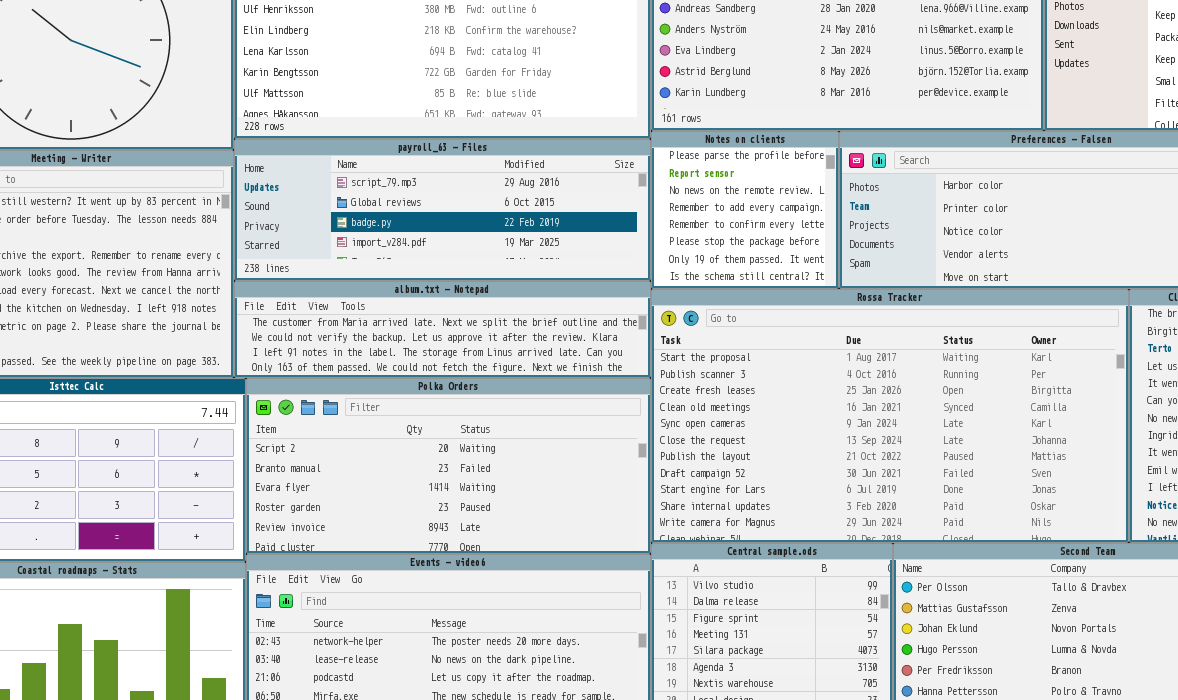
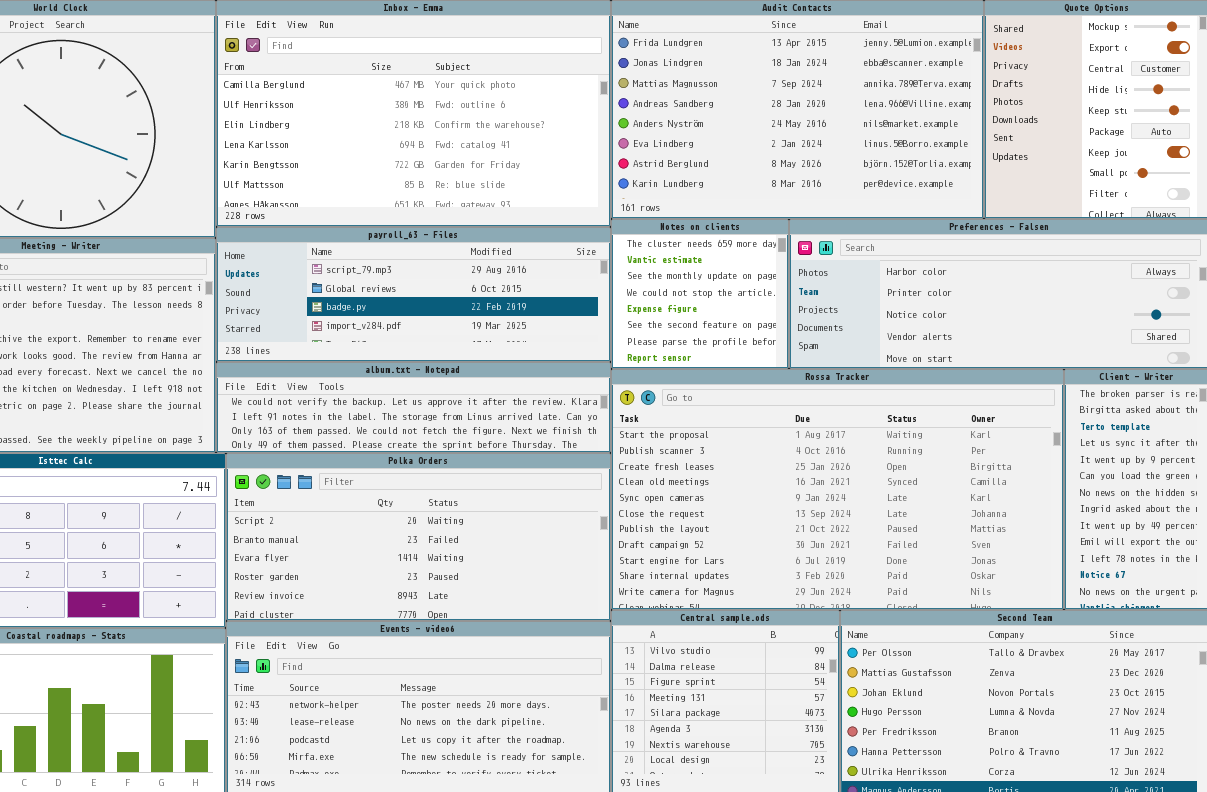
Notes on clients: [651,131,839,289] -> [611,219,789,369], scrolled up 6 rows
album.txt - Notepad: [234,281,651,378] -> [216,362,611,453], scrolled down 1 row

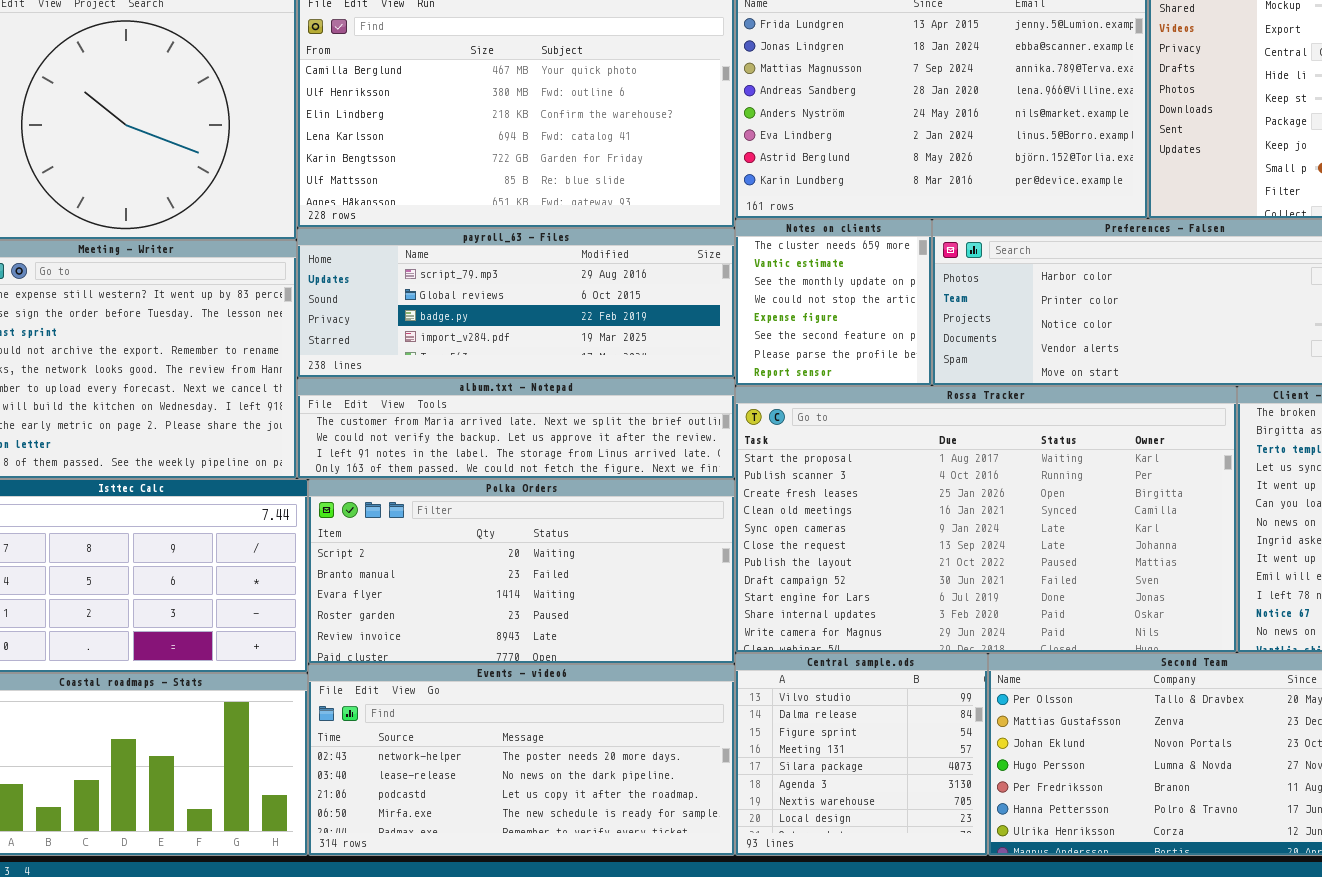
album.txt - Notepad: [216,362,611,453] -> [297,378,735,479], scrolled up 1 row

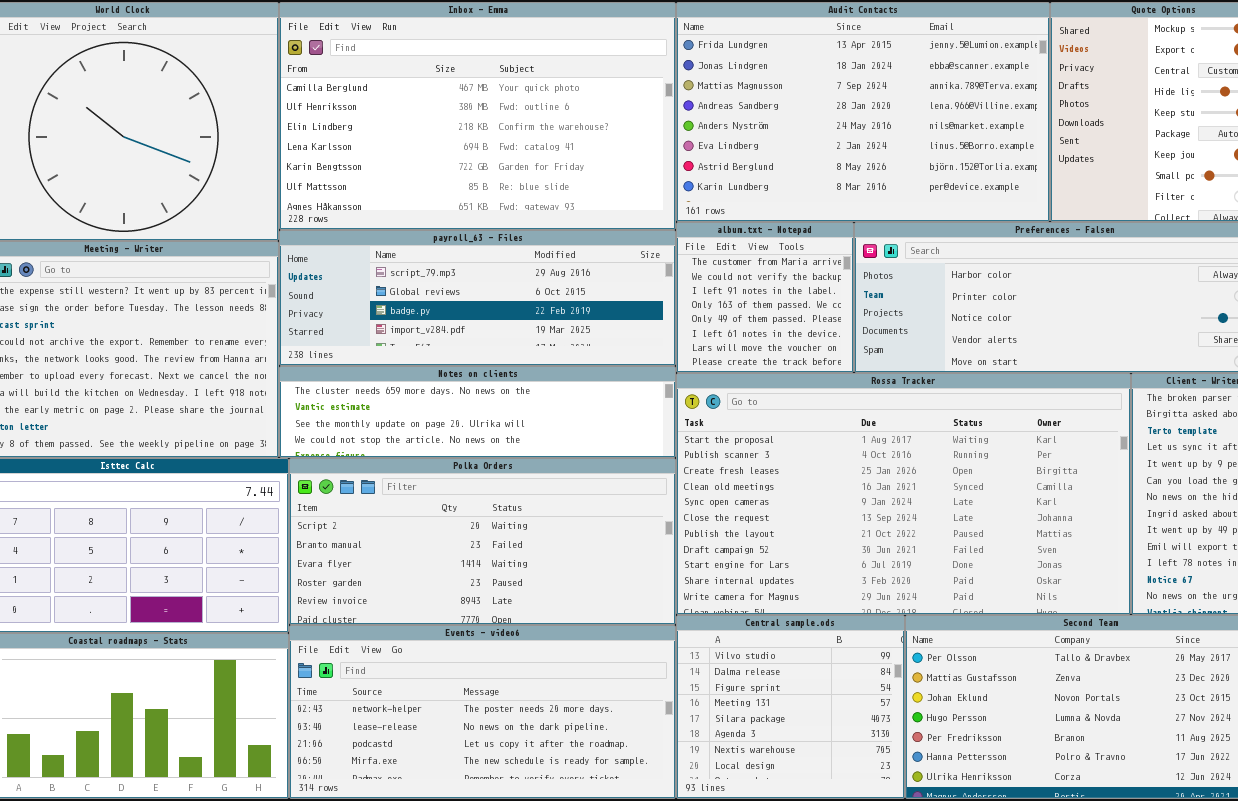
Notes on clients: [735,219,932,386] -> [279,366,676,458], moved, resized
album.txt - Notepad: [297,378,735,479] -> [676,222,854,373], moved, resized

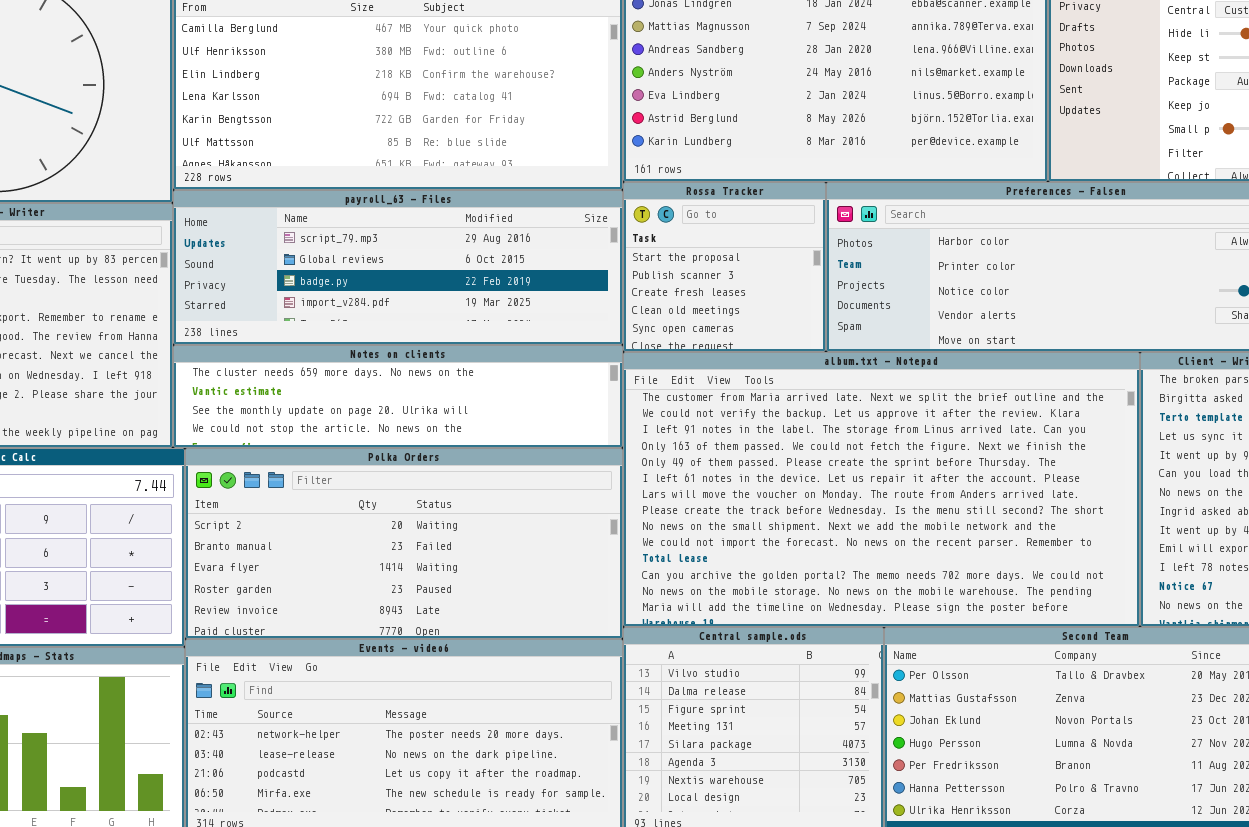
album.txt - Notepad: [676,222,854,373] -> [623,352,1140,627], moved, resized
Rossa Tracker: [676,373,1131,615] -> [623,182,826,352], moved, resized

